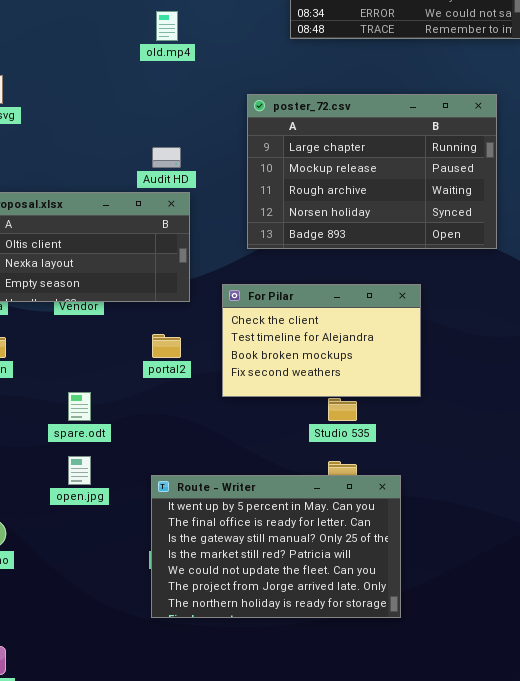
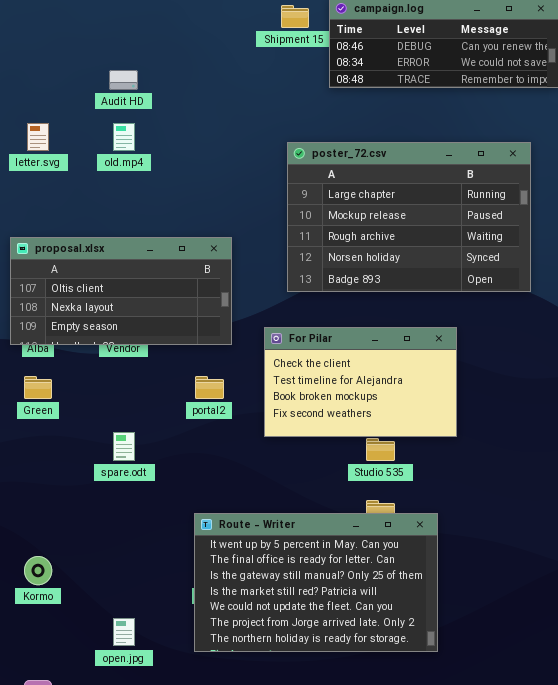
old.mp4: [156,11,178,41] -> [113,123,135,151], moved
Audit HD: [152,147,181,168] -> [109,70,138,90], moved
open.jpg: [68,456,91,485] -> [113,618,135,646], moved

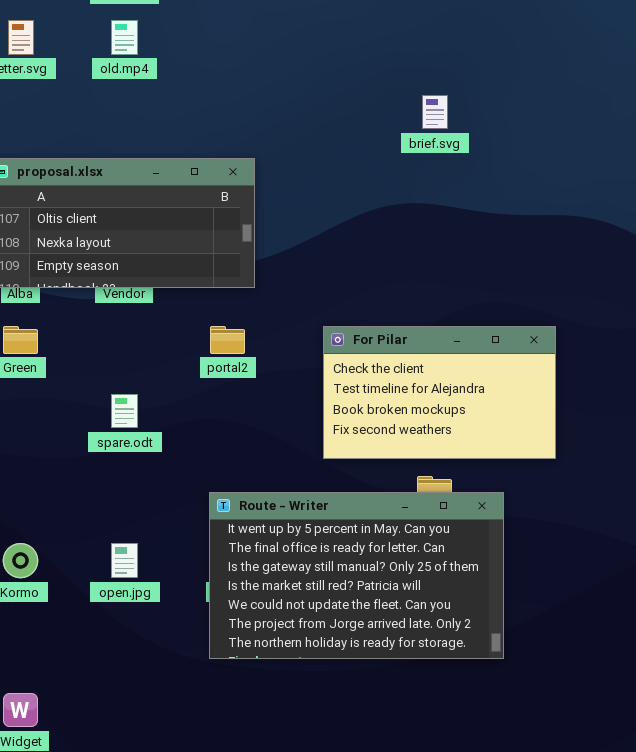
poster_72.csv: [287,142,531,292] -> none, closed
For Pilar: [264,327,457,437] -> [323,326,556,459], moved
open.jpg: [113,618,135,646] -> [111,543,138,578], moved

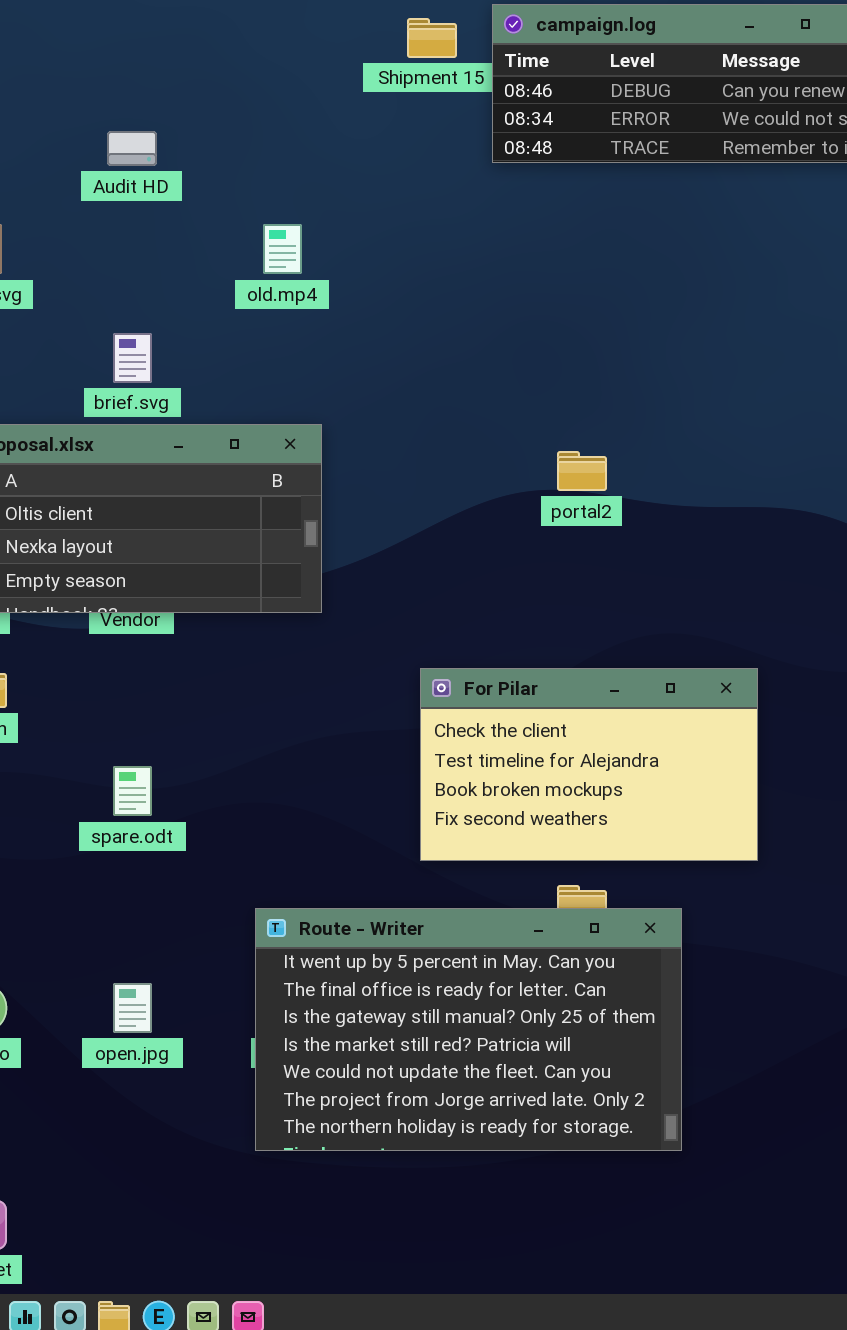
old.mp4: [111,20,138,55] -> [263,224,302,274], moved
brief.svg: [422,95,448,129] -> [113,333,152,383], moved
portal2: [210,326,245,354] -> [557,451,607,491], moved

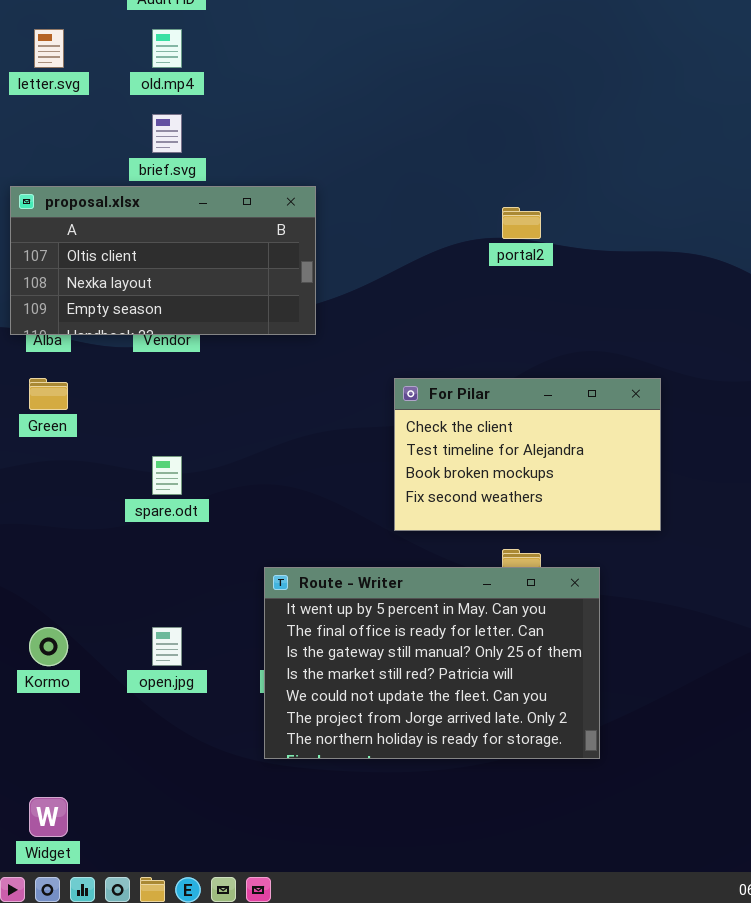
old.mp4: [263,224,302,274] -> [152,29,182,68], moved

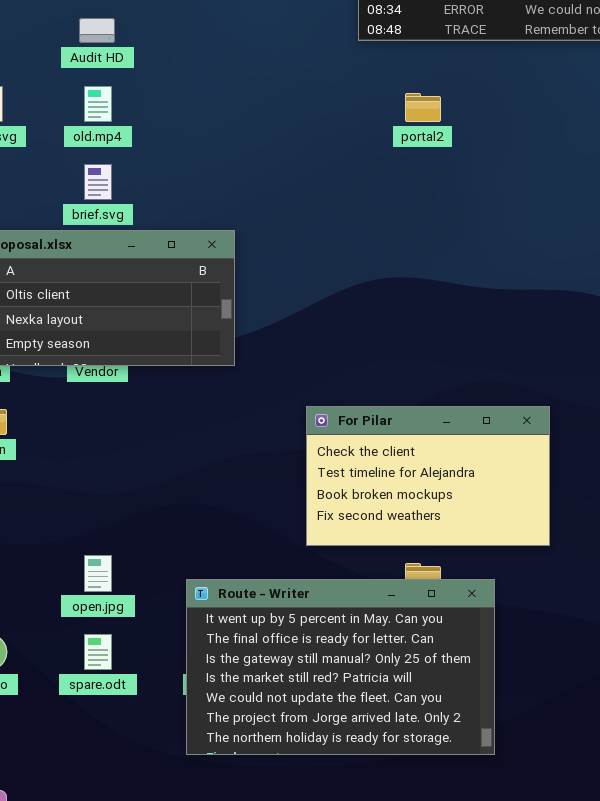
portal2: [502,207,541,239] -> [405,93,441,122], moved
spare.odt: [152,456,182,495] -> [84,634,112,670], moved
open.jpg: [152,627,182,666] -> [84,555,112,592], moved

